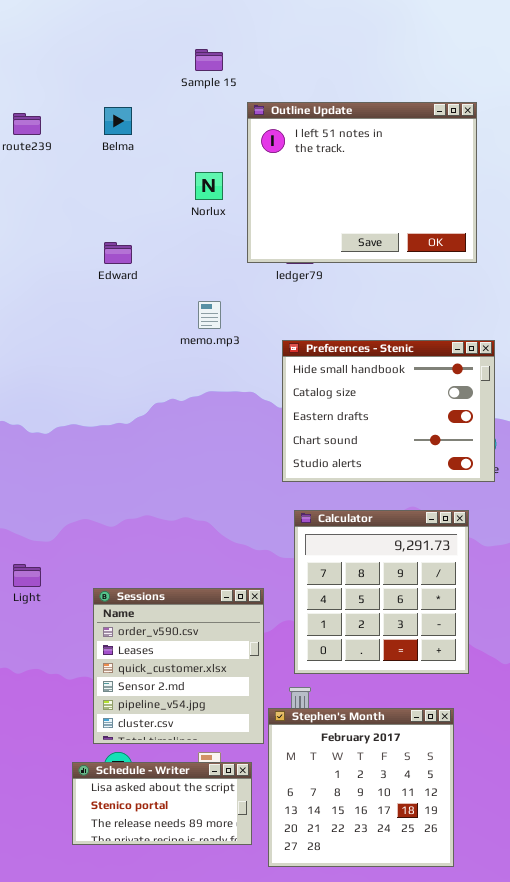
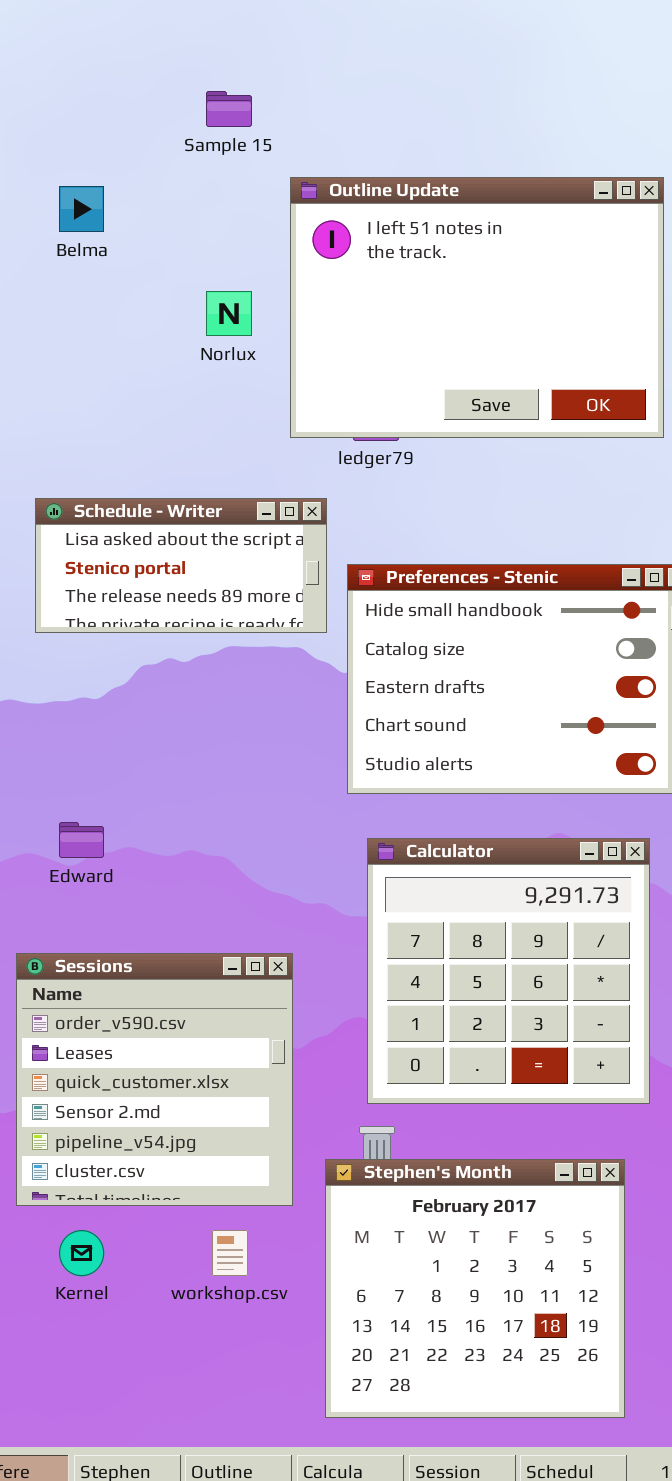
Edward: [104,242,132,264] -> [59,822,104,858], moved
Sessions: [93,588,264,744] -> [16,953,293,1206], moved
Schedule - Writer: [72,762,252,845] -> [35,498,327,633], moved

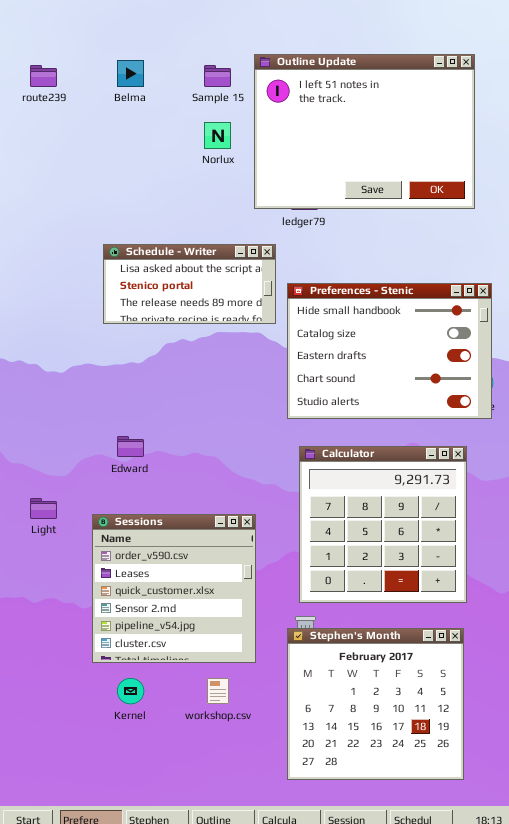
Sample 15: [206,91,252,127] -> [204,65,231,87], moved
Stephen's Month: [325,1159,625,1418] -> [287,628,464,780], moved

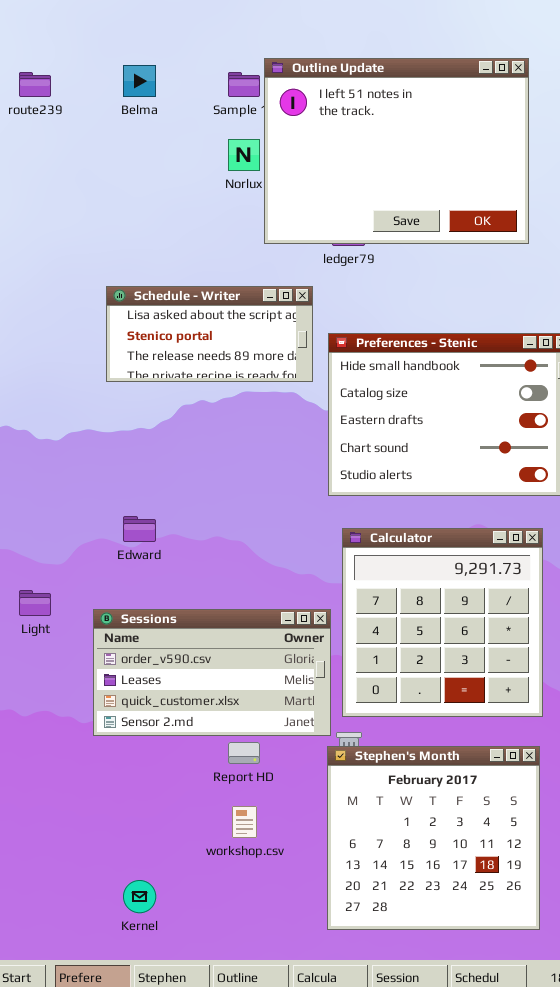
Outline Update: [254,54,475,209] -> [264,58,529,244], moved
Sessions: [92,514,256,663] -> [93,609,331,736], resized
Kernel: [117,678,144,704] -> [123,880,156,913], moved

